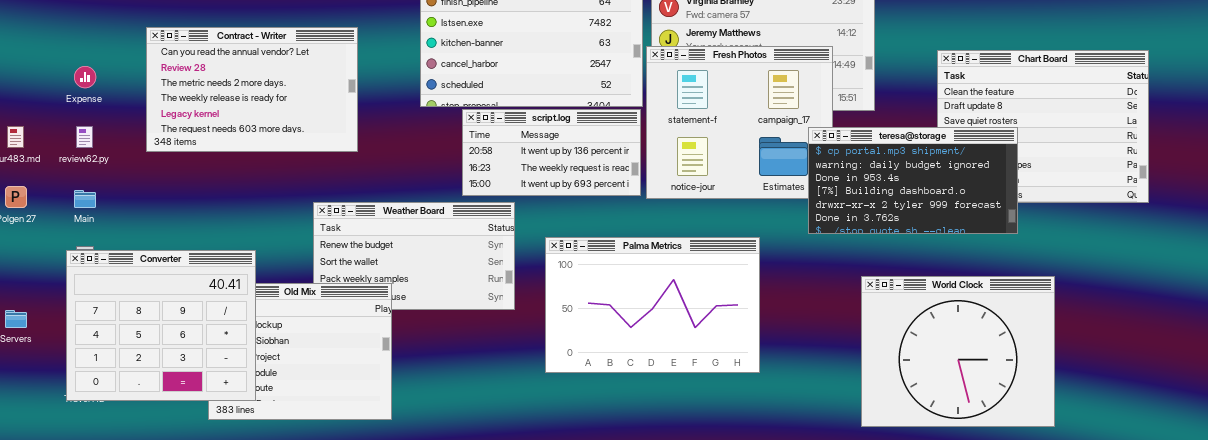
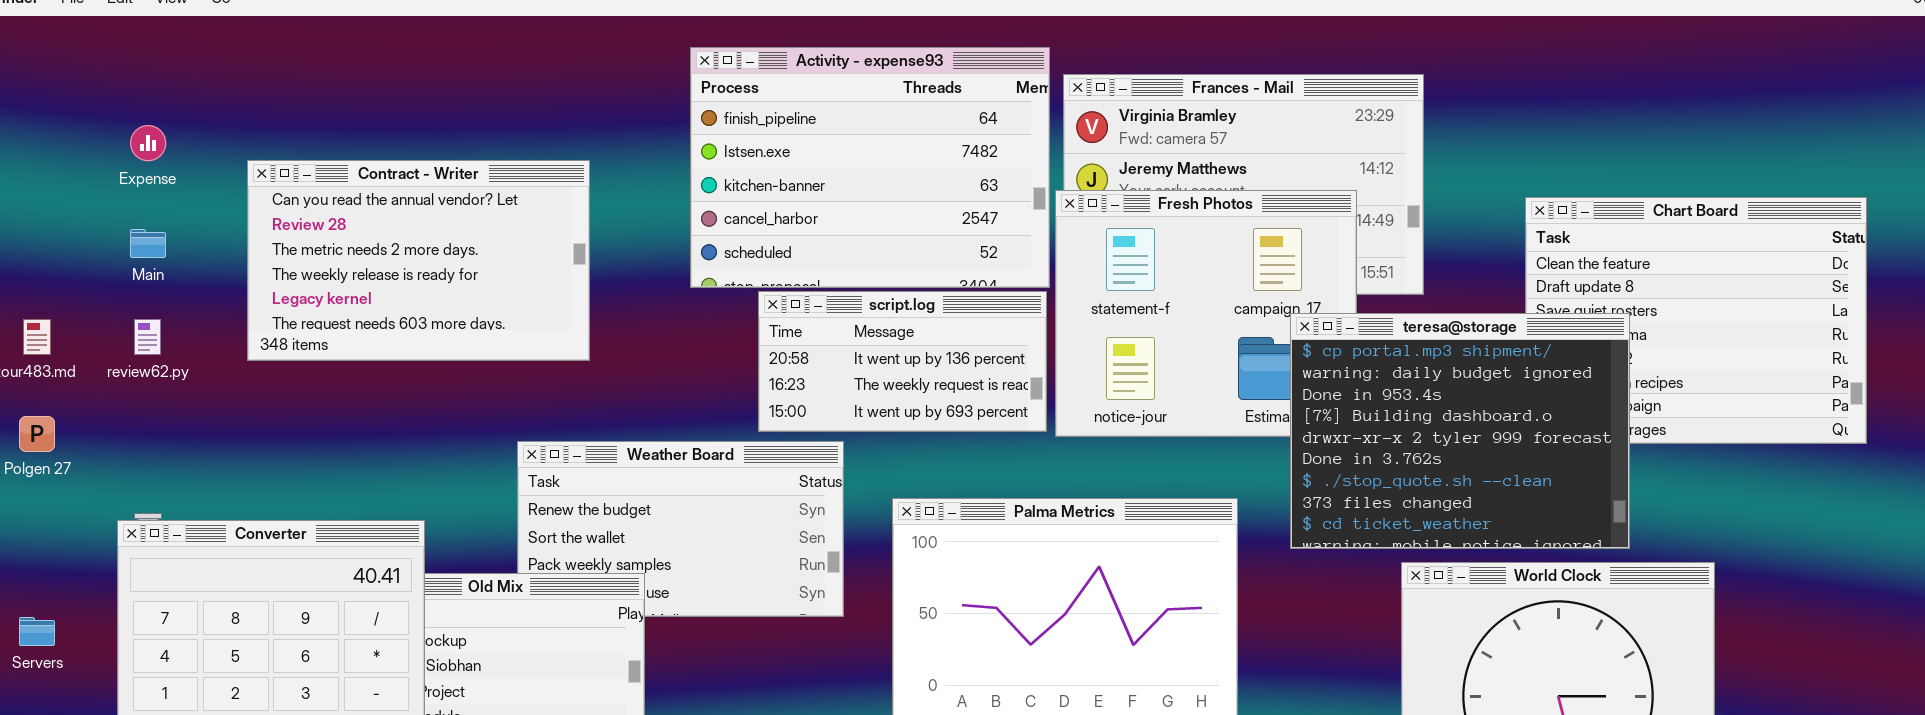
Expense: [74,66,96,88] -> [130,125,166,161], moved
teresa@storage: [808,127,1018,234] -> [1290,313,1630,549], moved, resized
Main: [74,190,96,208] -> [130,229,166,258], moved

